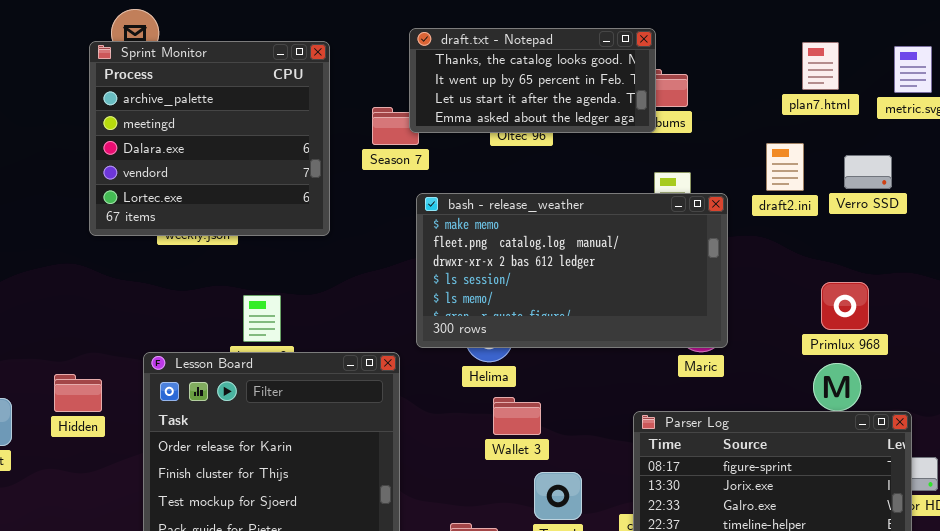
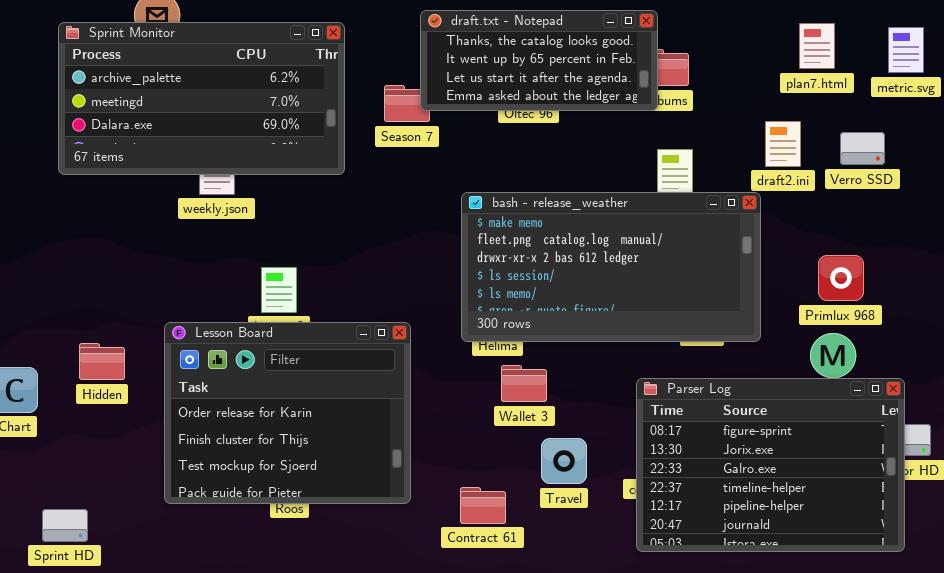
Sprint Monitor: [89,41,330,236] -> [58,22,345,175], resized
bash - release_weather: [416,193,728,348] -> [461,192,761,342], moved

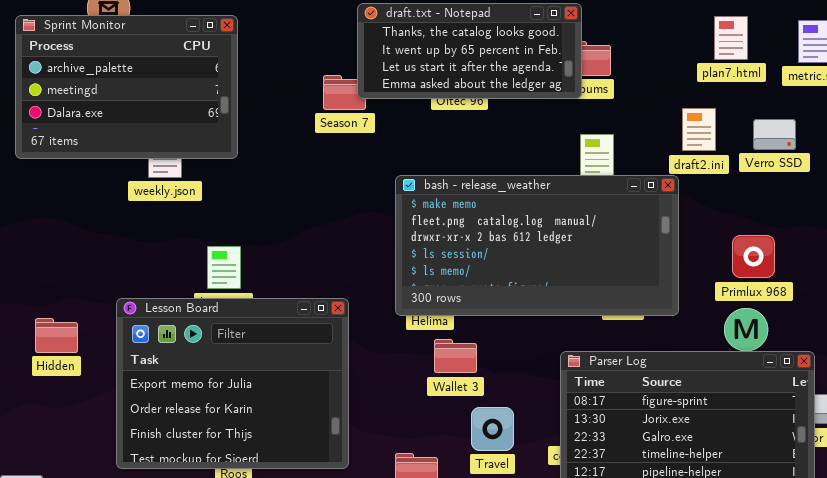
Sprint Monitor: [58,22,345,175] -> [15,15,238,159], resized
Lesson Board: [164,322,411,504] -> [116,298,349,469], scrolled up 1 row

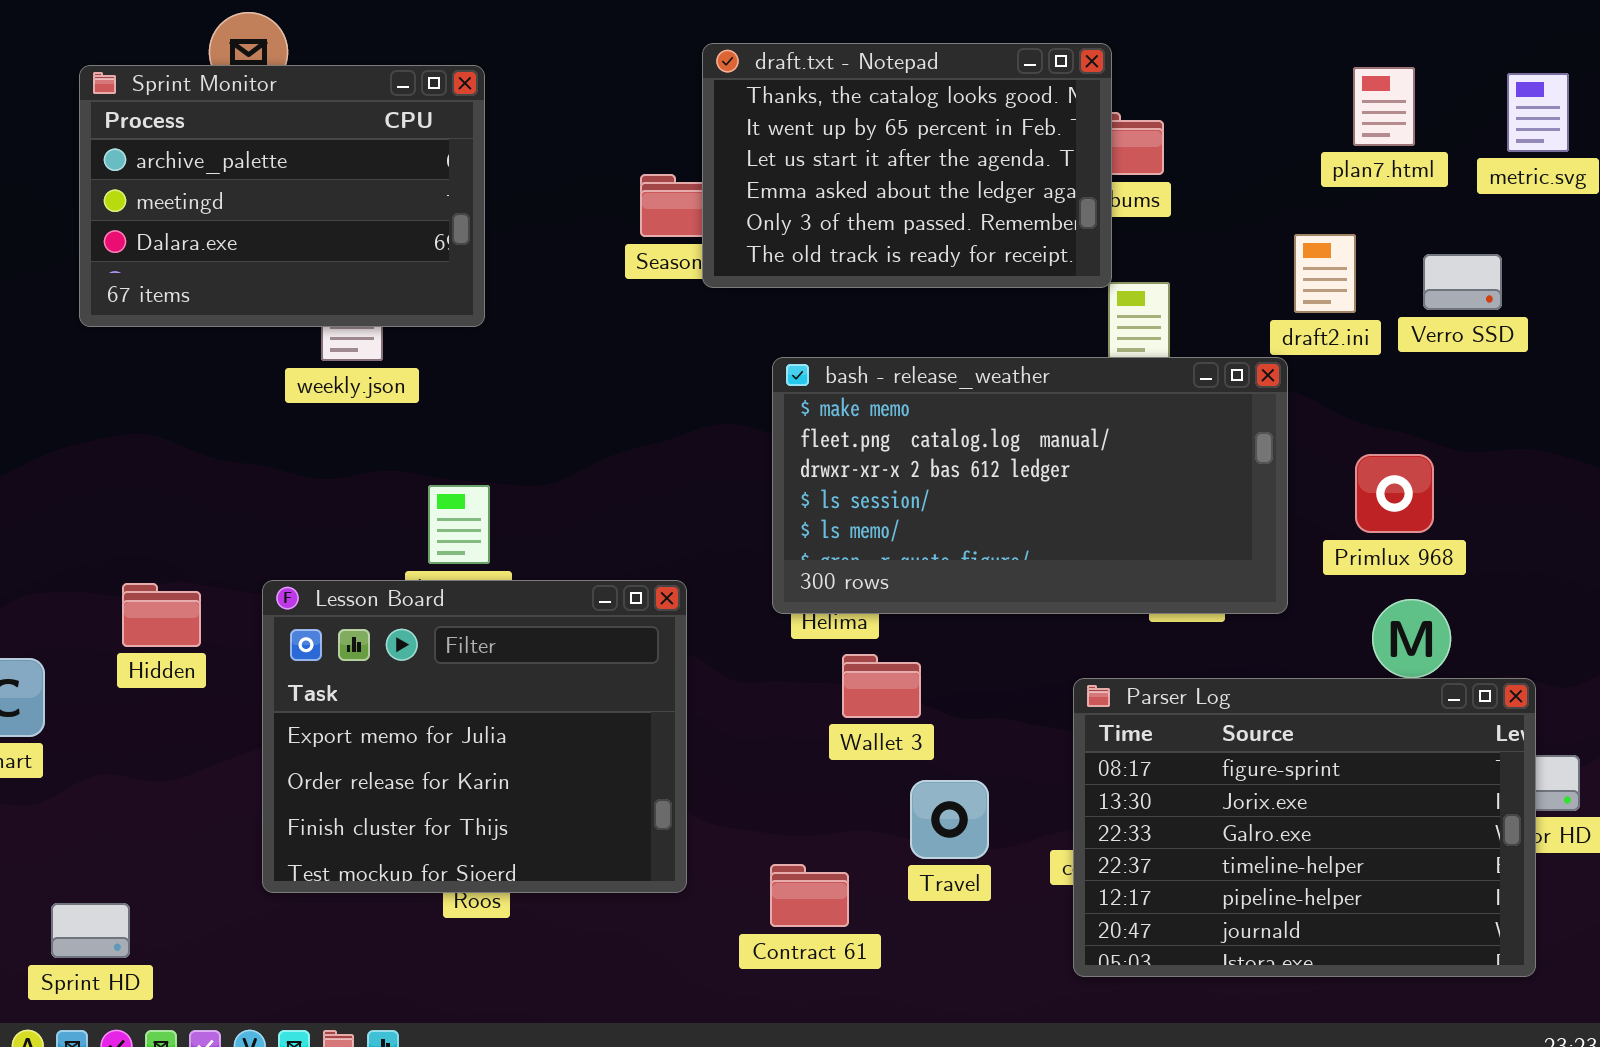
draft.txt - Notepad: [357,3,582,99] -> [702,43,1112,288], resized
Primlux 968: [732,235,775,278] -> [1355,454,1434,533], moved
Hidden: [35,318,78,353] -> [122,583,201,647], moved

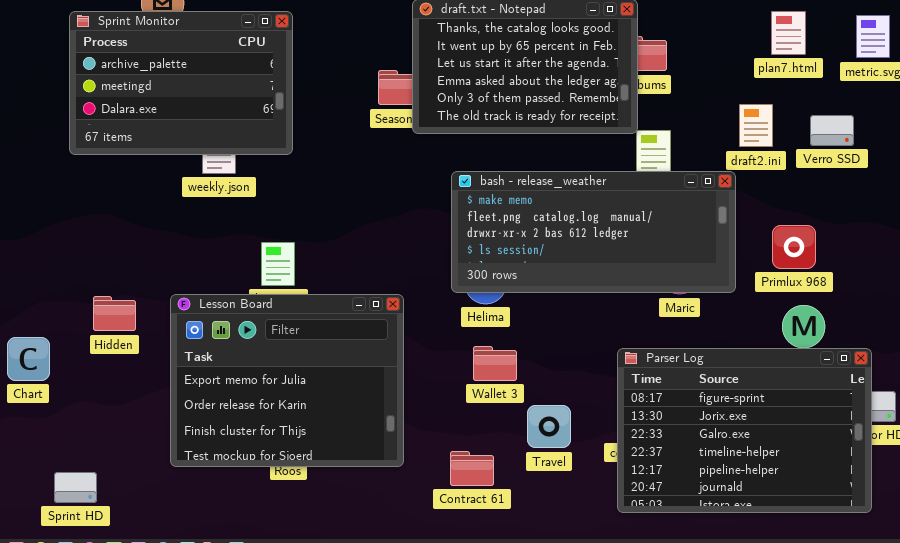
bash - release_weather: [772,357,1288,614] -> [451,171,736,293], resized
Wallet 3: [842,654,921,718] -> [473,346,517,381], moved

